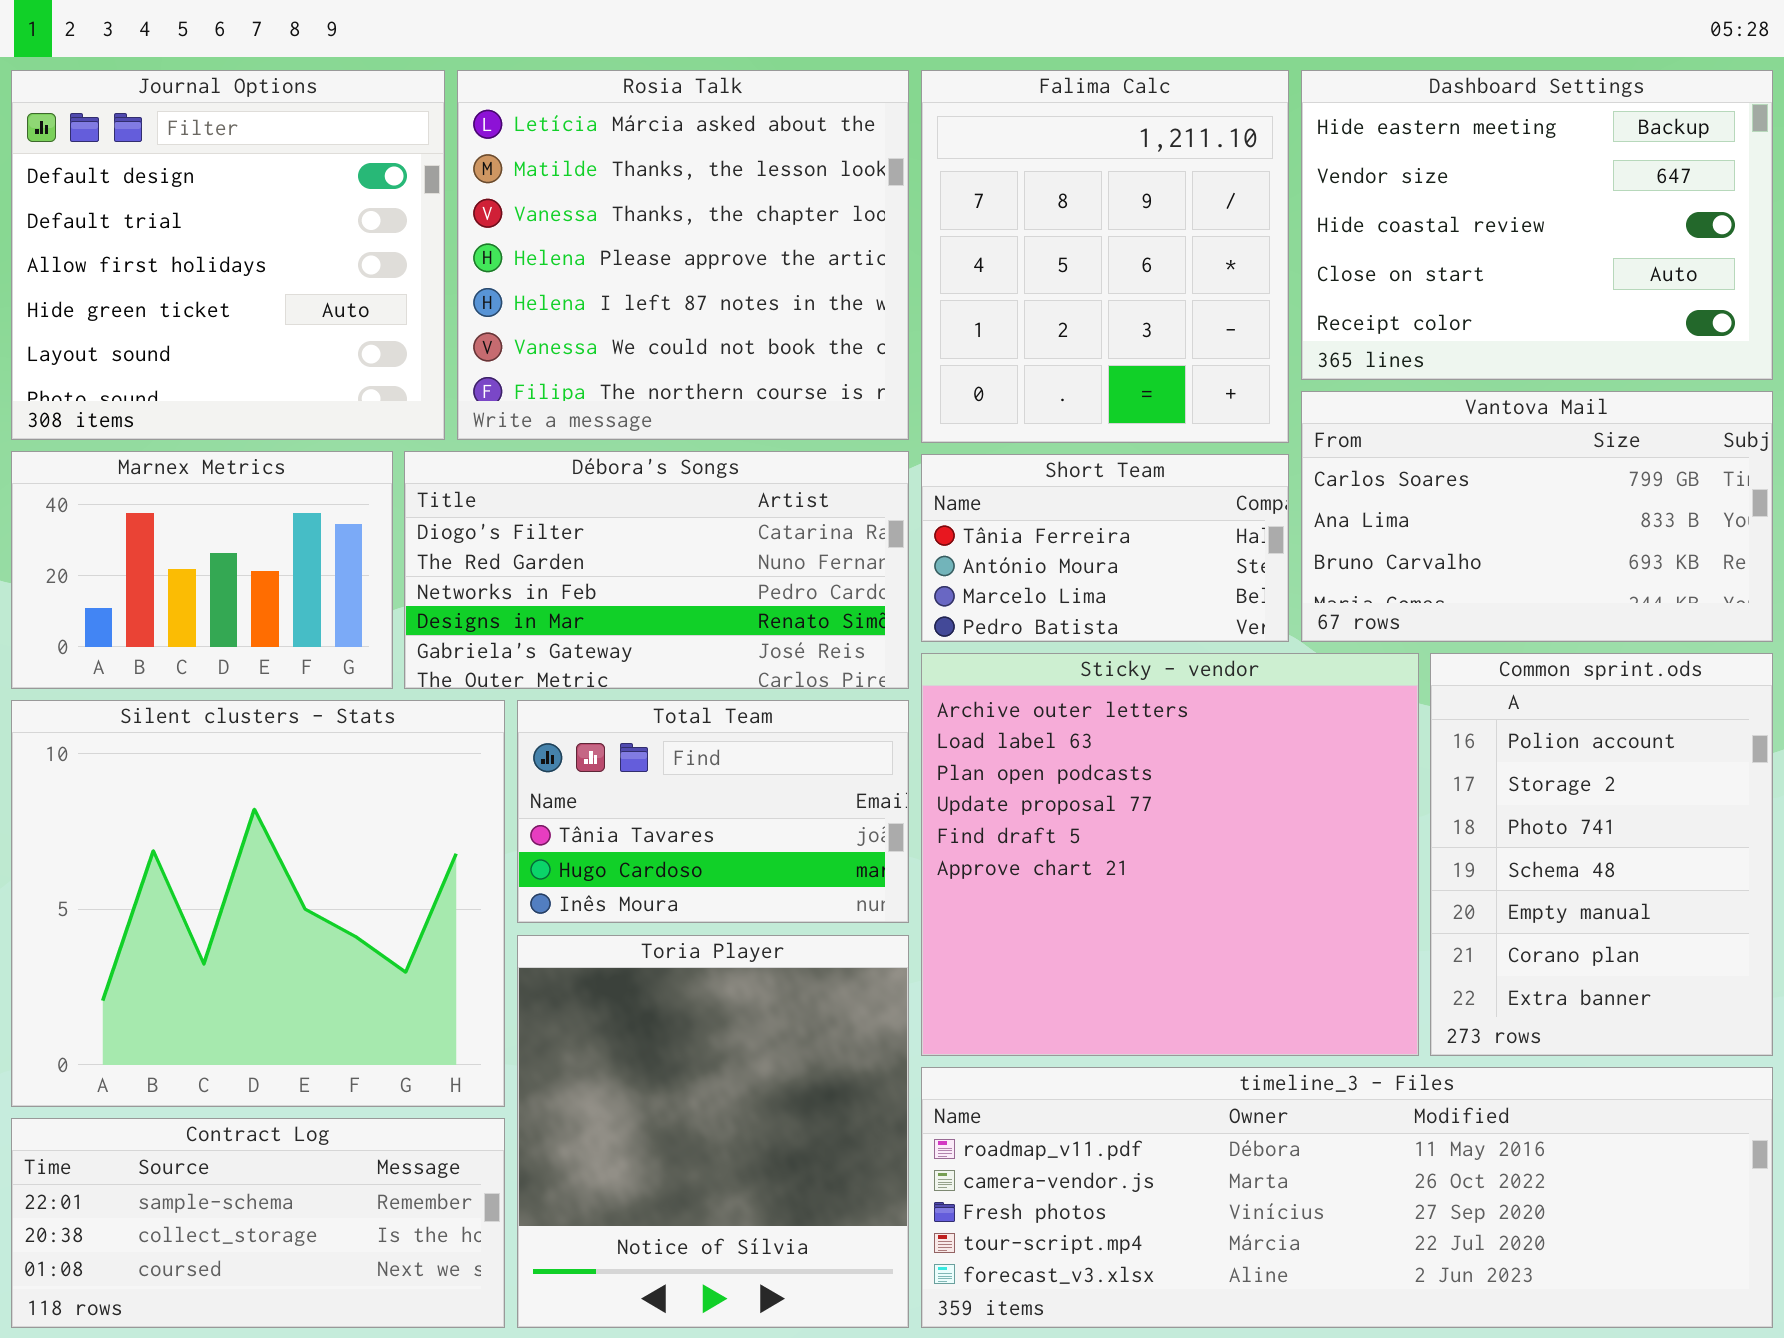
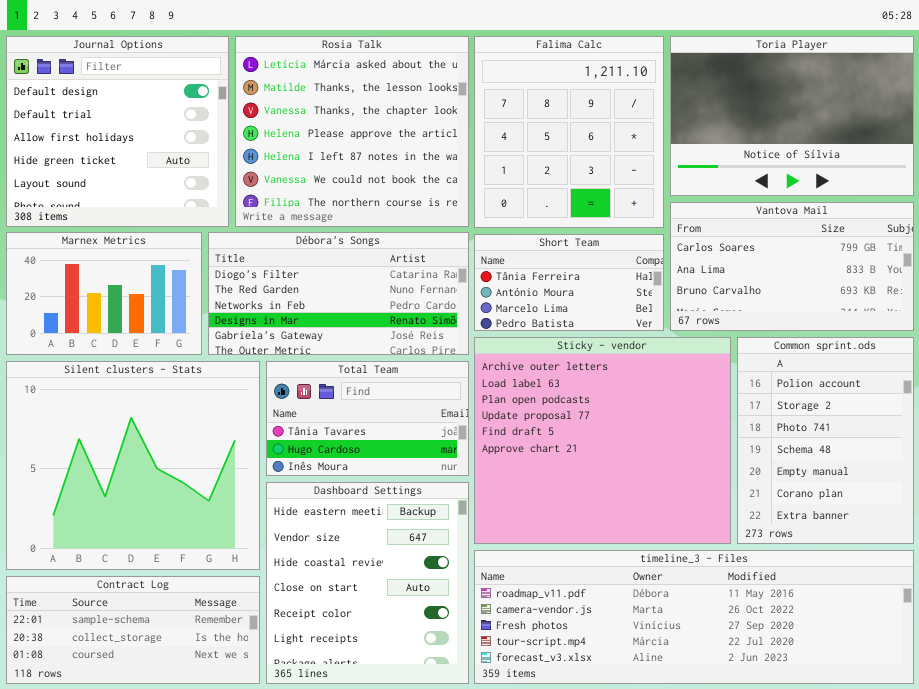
Dashboard Settings: [1301,70,1773,380] -> [266,482,469,684], moved, resized
Toria Player: [517,935,909,1328] -> [670,36,914,196], moved, resized

